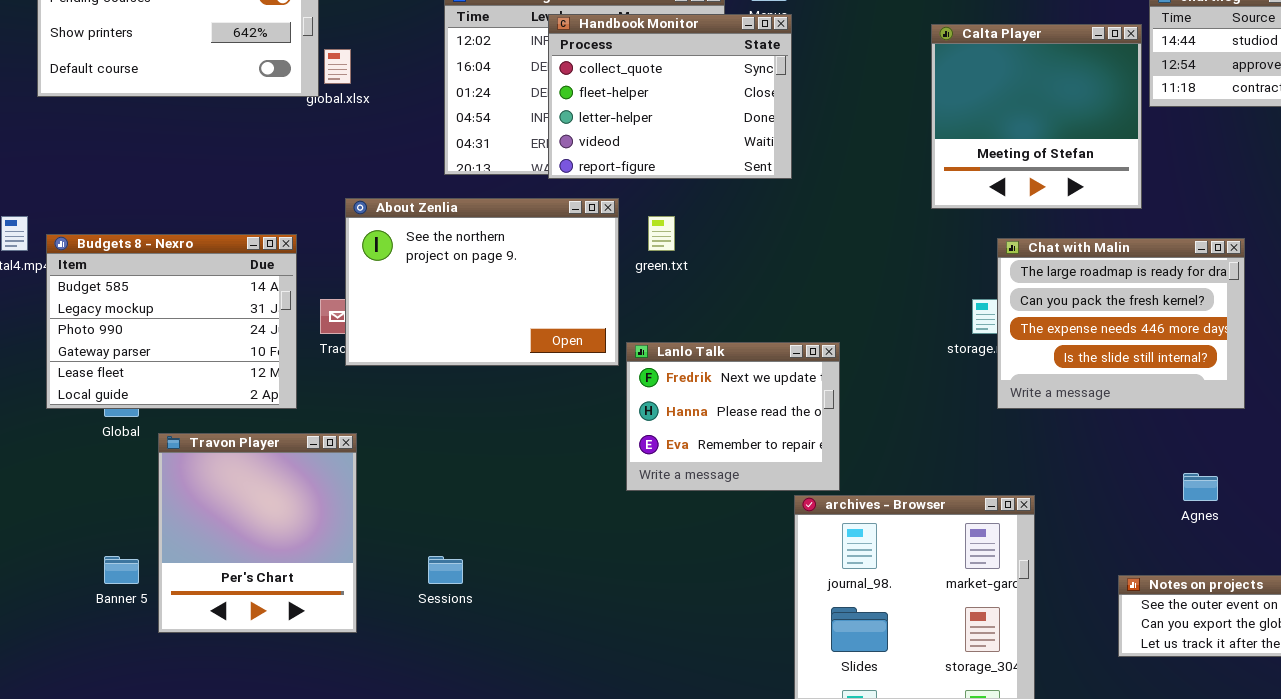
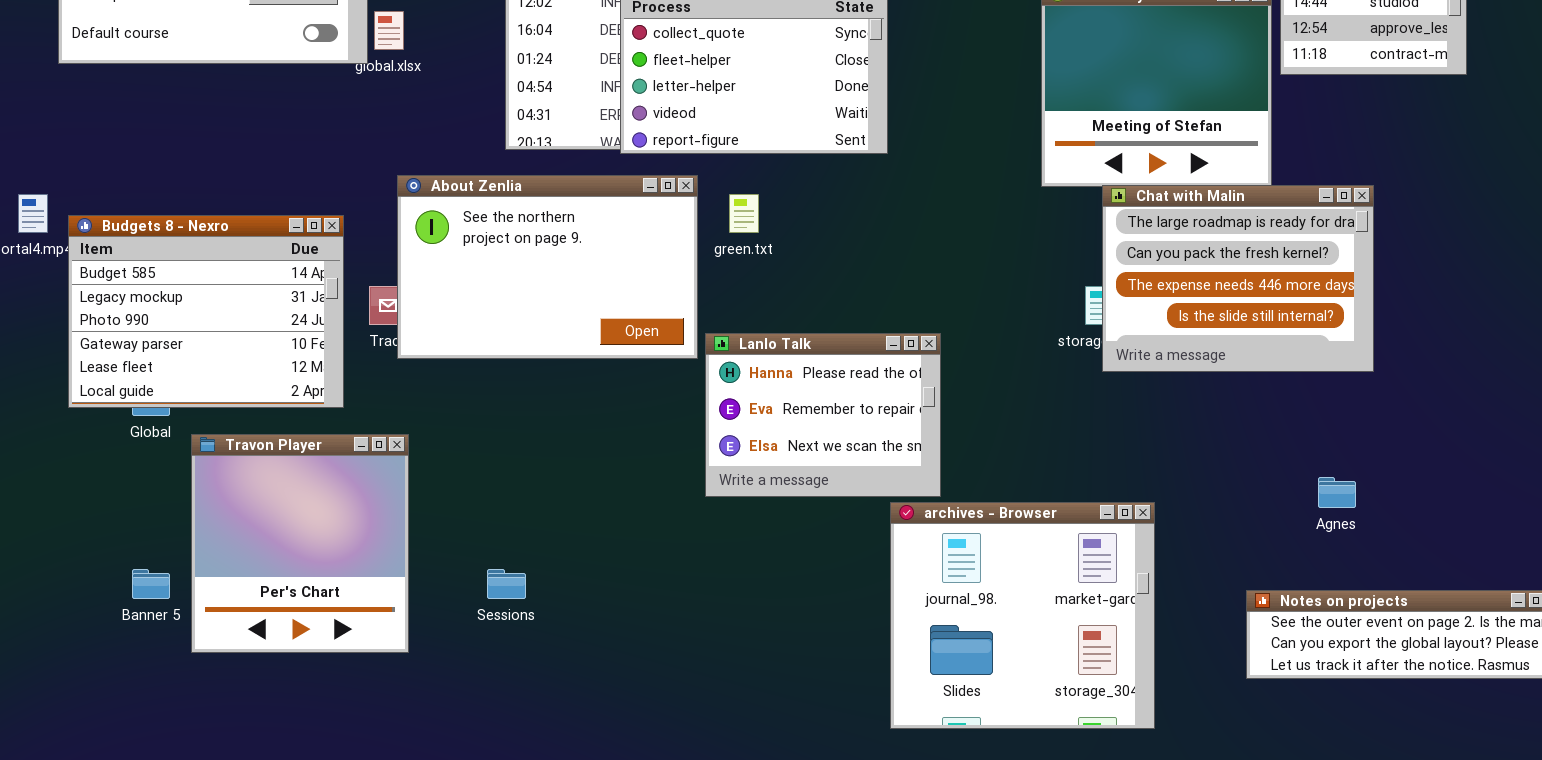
Chat with Malin: [997,238,1245,409] -> [1102,185,1374,372], moved
Lanlo Talk: [626,342,840,491] -> [705,333,941,497], scrolled down 1 row

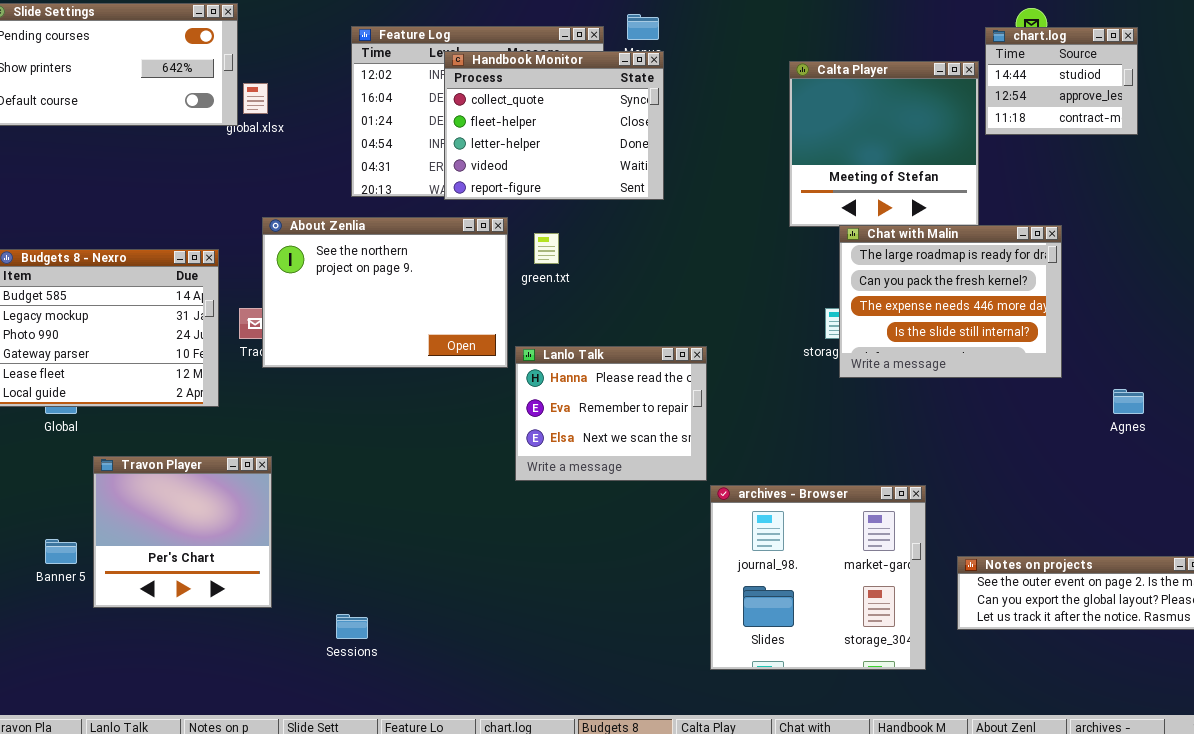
Travon Player: [191,434,409,653] -> [93,456,272,608], resized
Agnes: [1318,477,1356,508] -> [1113,389,1144,414], moved
archives - Browser: [890,502,1155,729] -> [710,485,926,670], moved
Sessions: [487,569,526,599] -> [336,614,368,639], moved

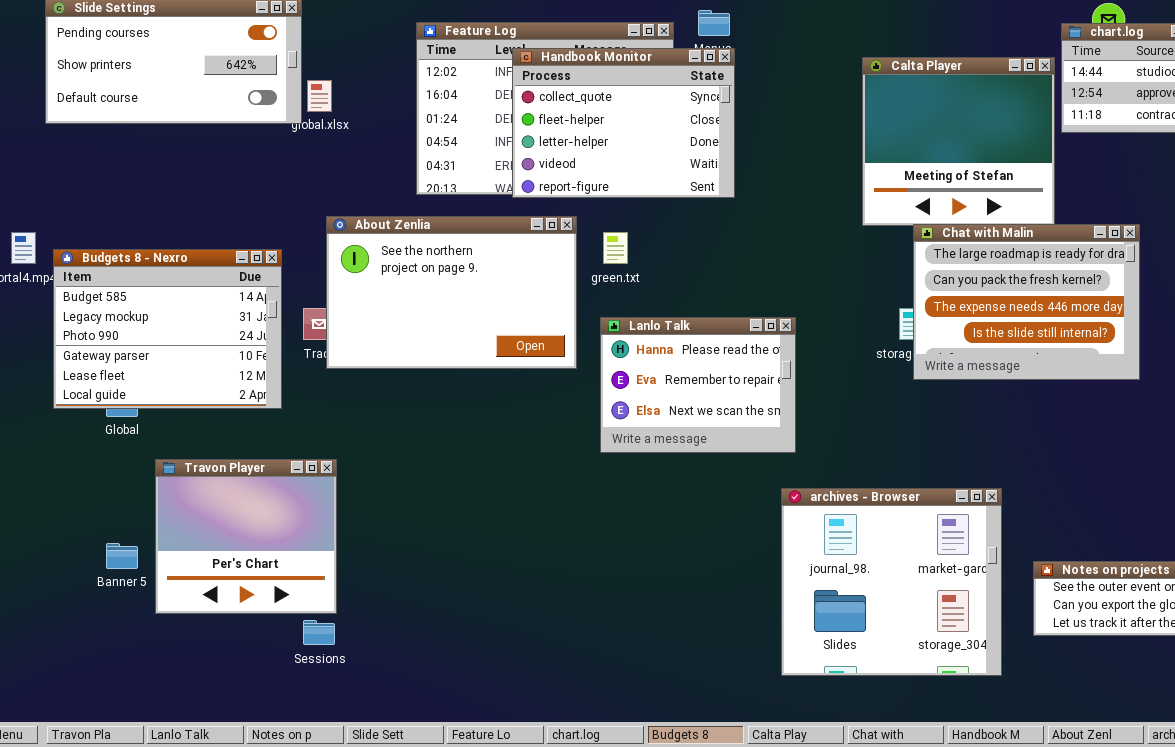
Lanlo Talk: [515,346,707,481] -> [600,317,796,453], moved
Sessions: [336,614,368,639] -> [303,620,335,645], moved

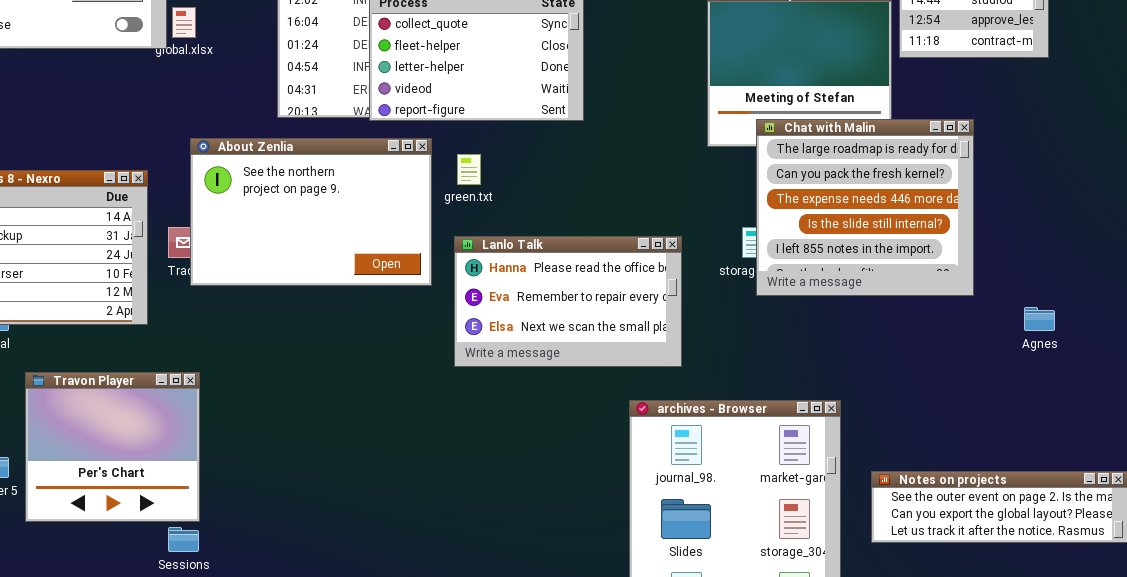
Chat with Malin: [913,224,1140,380] -> [756,119,974,296], resized
Lanlo Talk: [600,317,796,453] -> [454,236,682,367], resized

